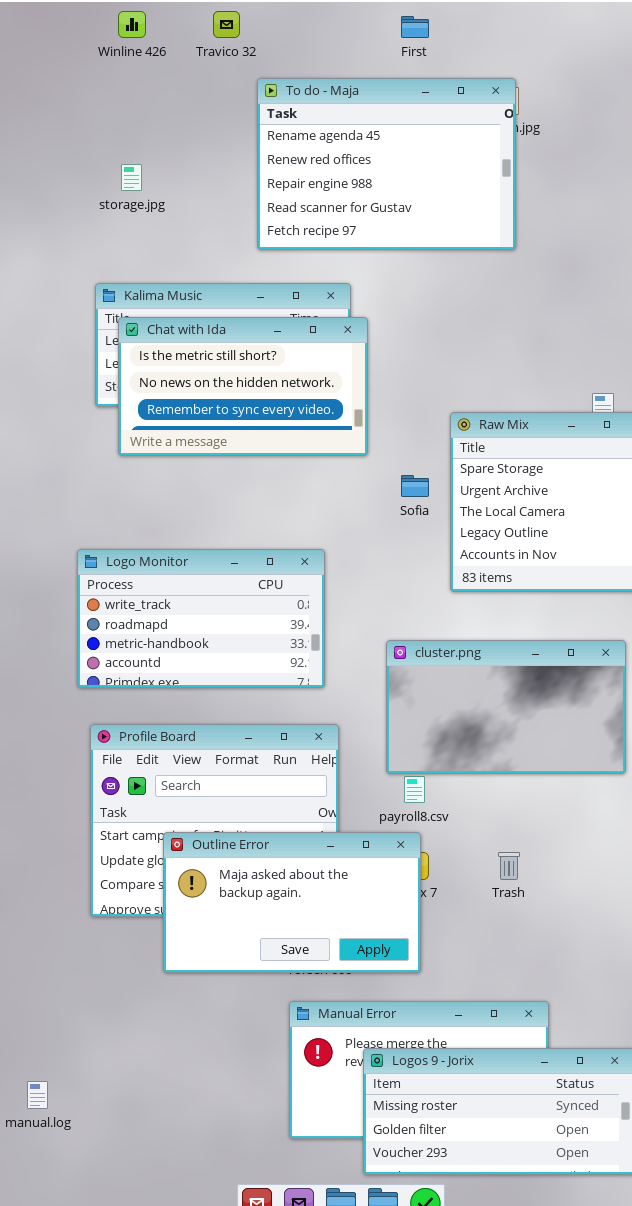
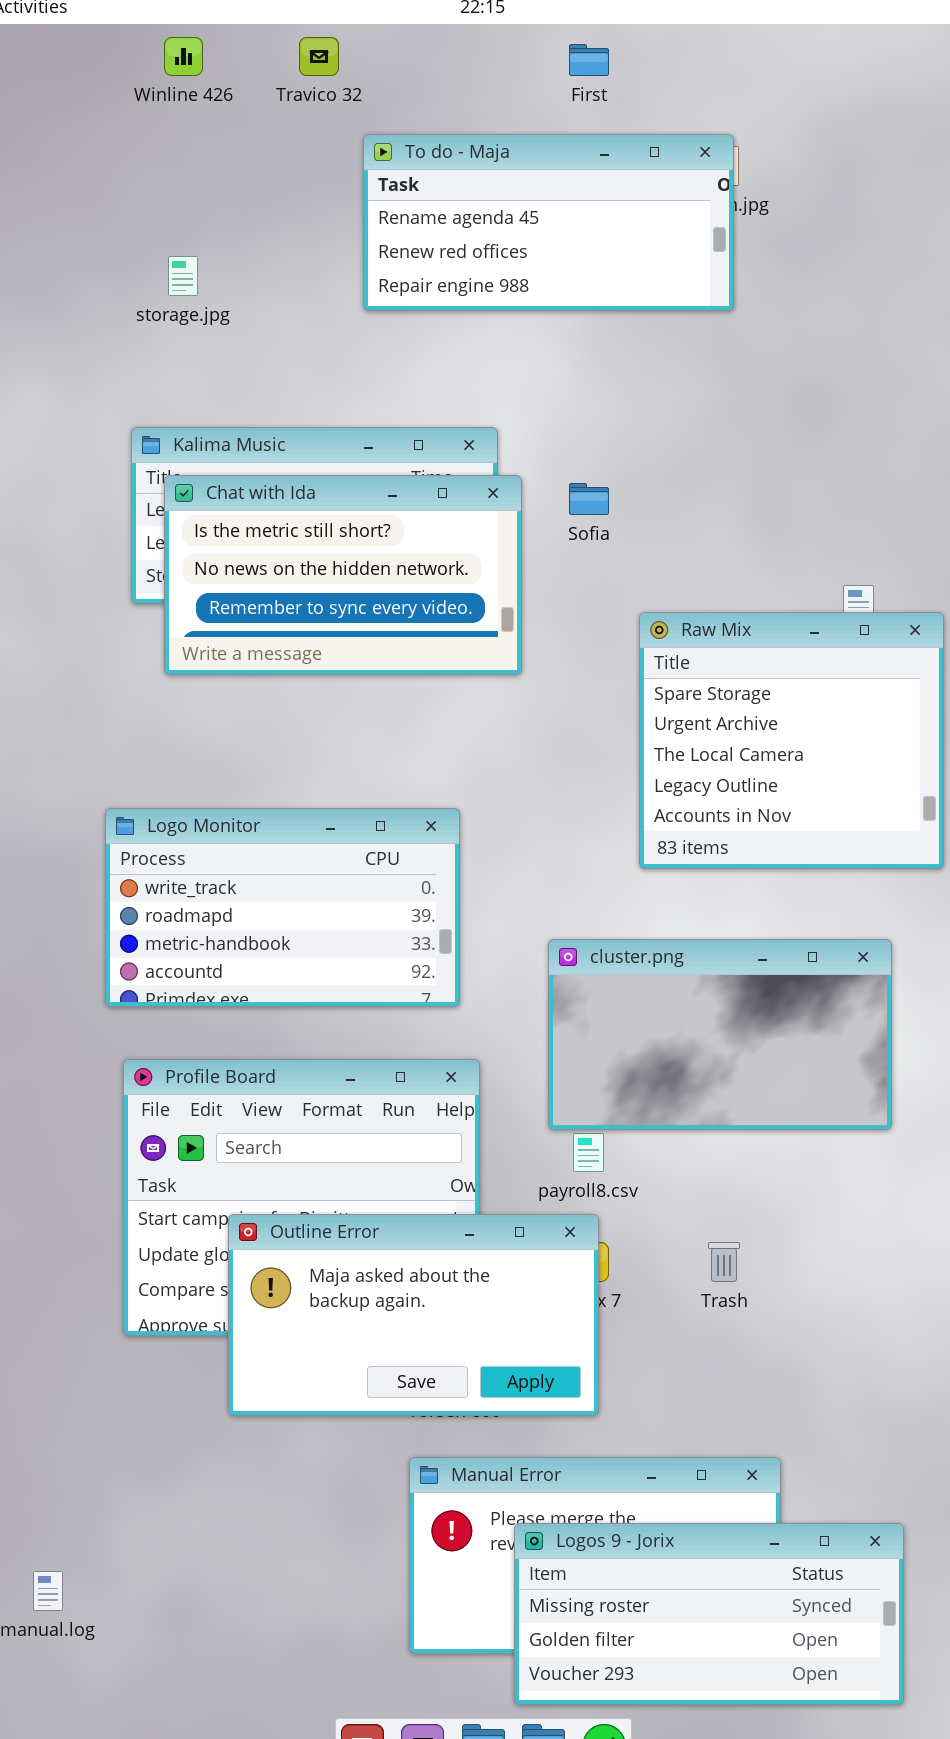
To do - Maja: [257,78,516,250] -> [363,134,734,311], resized
Sofia: [401,475,429,497] -> [569,483,609,515], moved

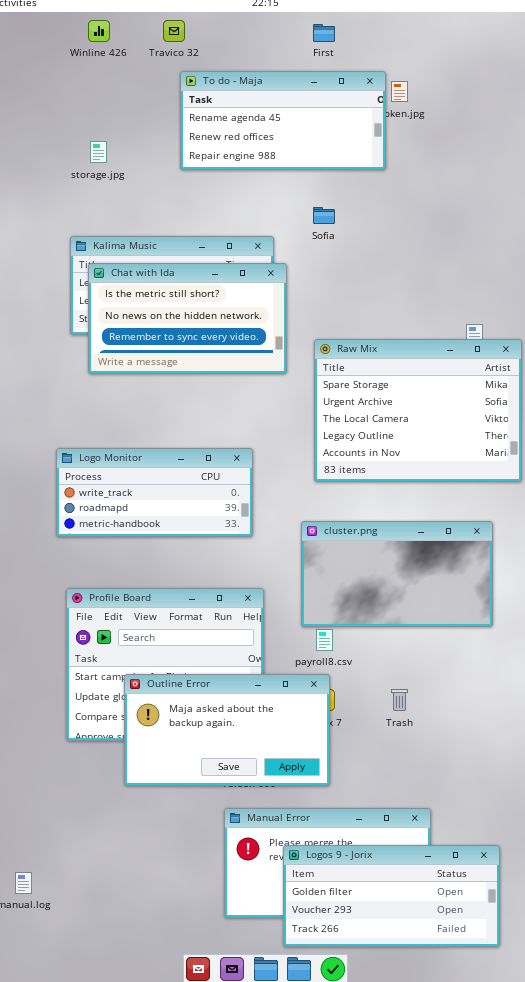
To do - Maja: [363,134,734,311] -> [180,71,386,170], moved
Sofia: [569,483,609,515] -> [313,207,335,224], moved
Raw Mix: [639,612,944,869] -> [314,339,522,482], resized
Logo Monitor: [105,808,460,1007] -> [56,448,253,537], resized
Logos 9 - Jorix: [514,1523,904,1705] -> [283,845,500,947], scrolled down 1 row

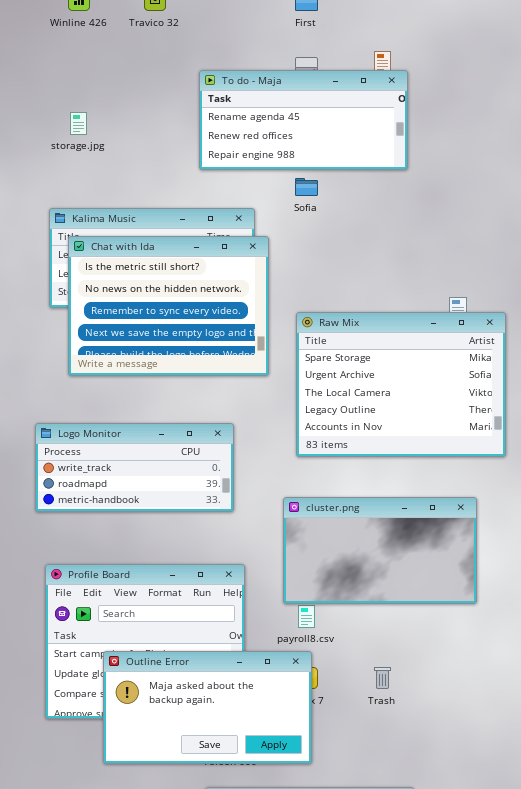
To do - Maja: [180,71,386,170] -> [199,70,408,170], moved
Chat with Ida: [88,263,287,374] -> [68,236,269,376], resized

